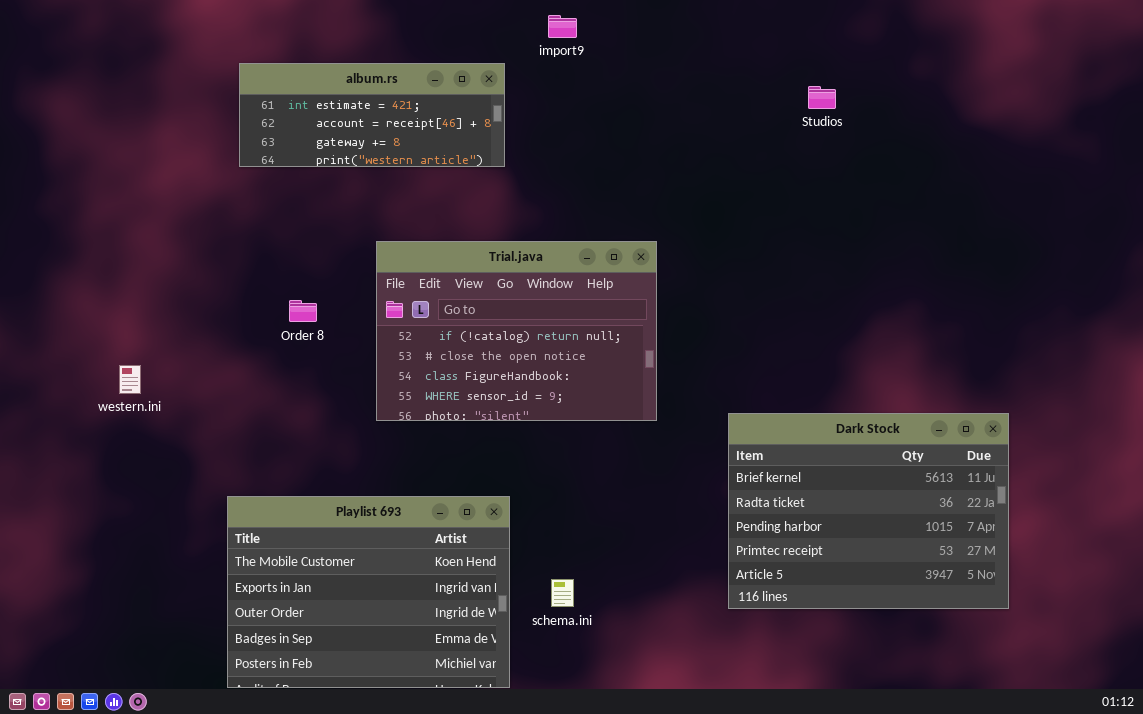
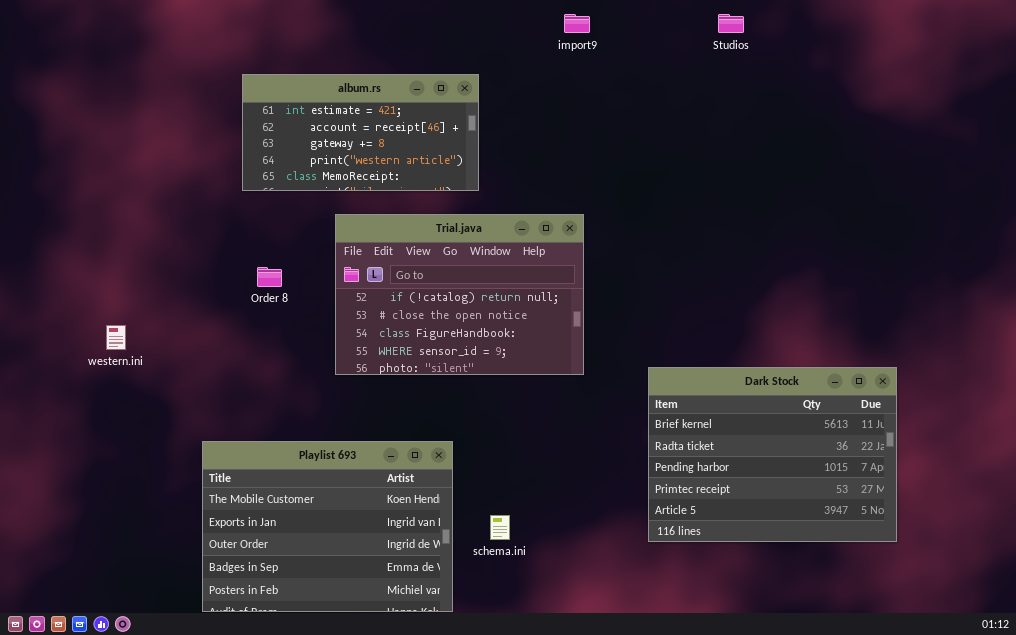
import9: [548,15,577,38] -> [564,14,590,33], moved
album.rs: [239,63,505,167] -> [242,74,479,191], moved, resized
Studios: [808,86,836,109] -> [718,14,744,33], moved

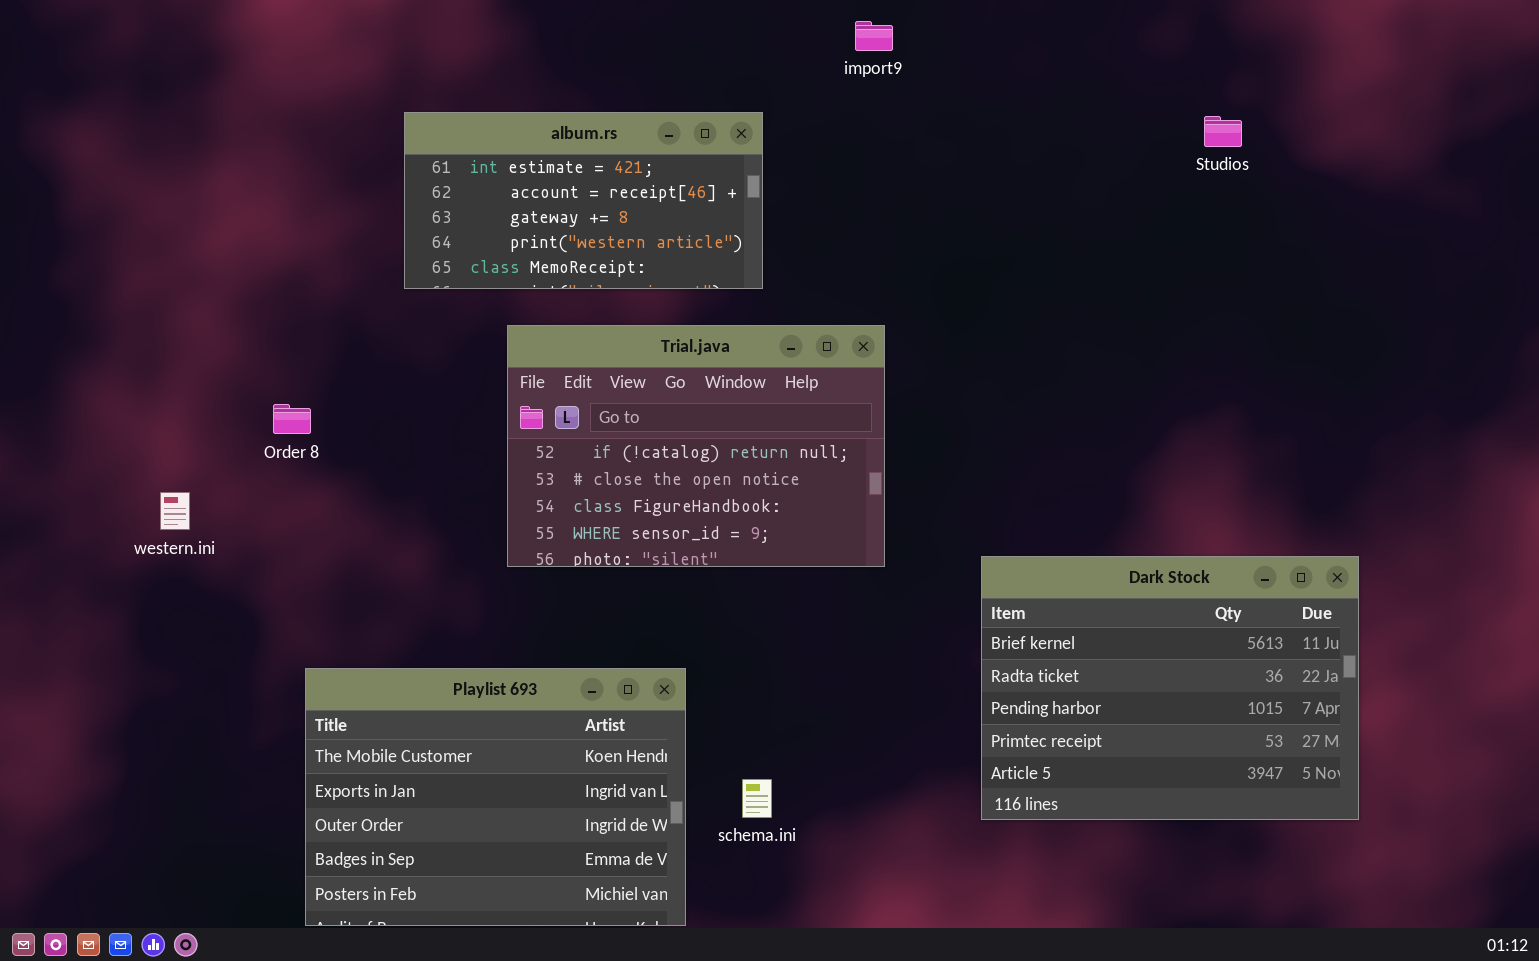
Studios: [718,14,744,33] -> [1204,116,1242,147], moved
album.rs: [242,74,479,191] -> [404,112,763,289], moved
Order 8: [257,267,282,287] -> [273,404,311,434], moved

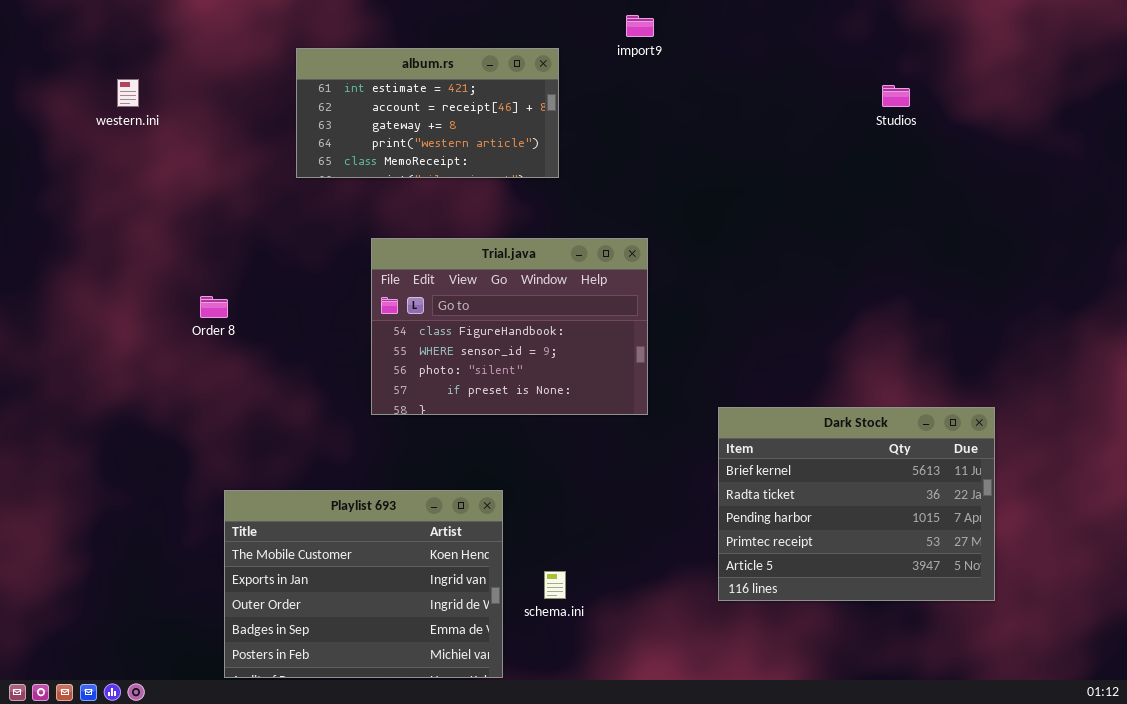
album.rs: [404,112,763,289] -> [296,48,559,178], moved
Trial.java: [507,325,885,567] -> [371,238,648,415], scrolled down 2 rows
western.ini: [160,492,190,530] -> [117,79,139,107], moved

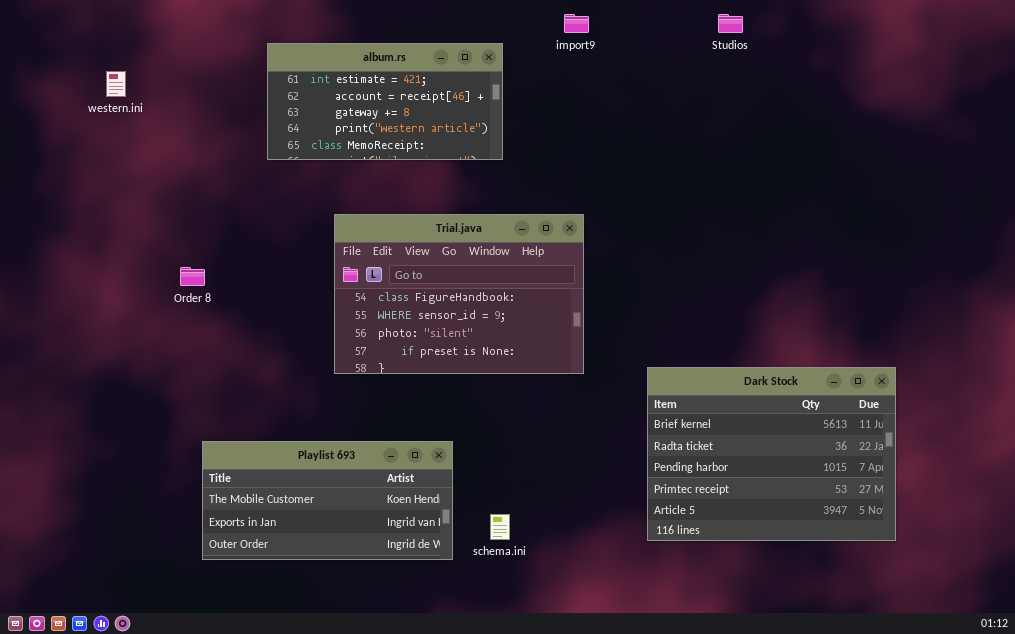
Studios: [882,85,910,107] -> [718,14,743,33], moved
Playlist 693: [224,490,503,678] -> [202,441,453,560], resized

